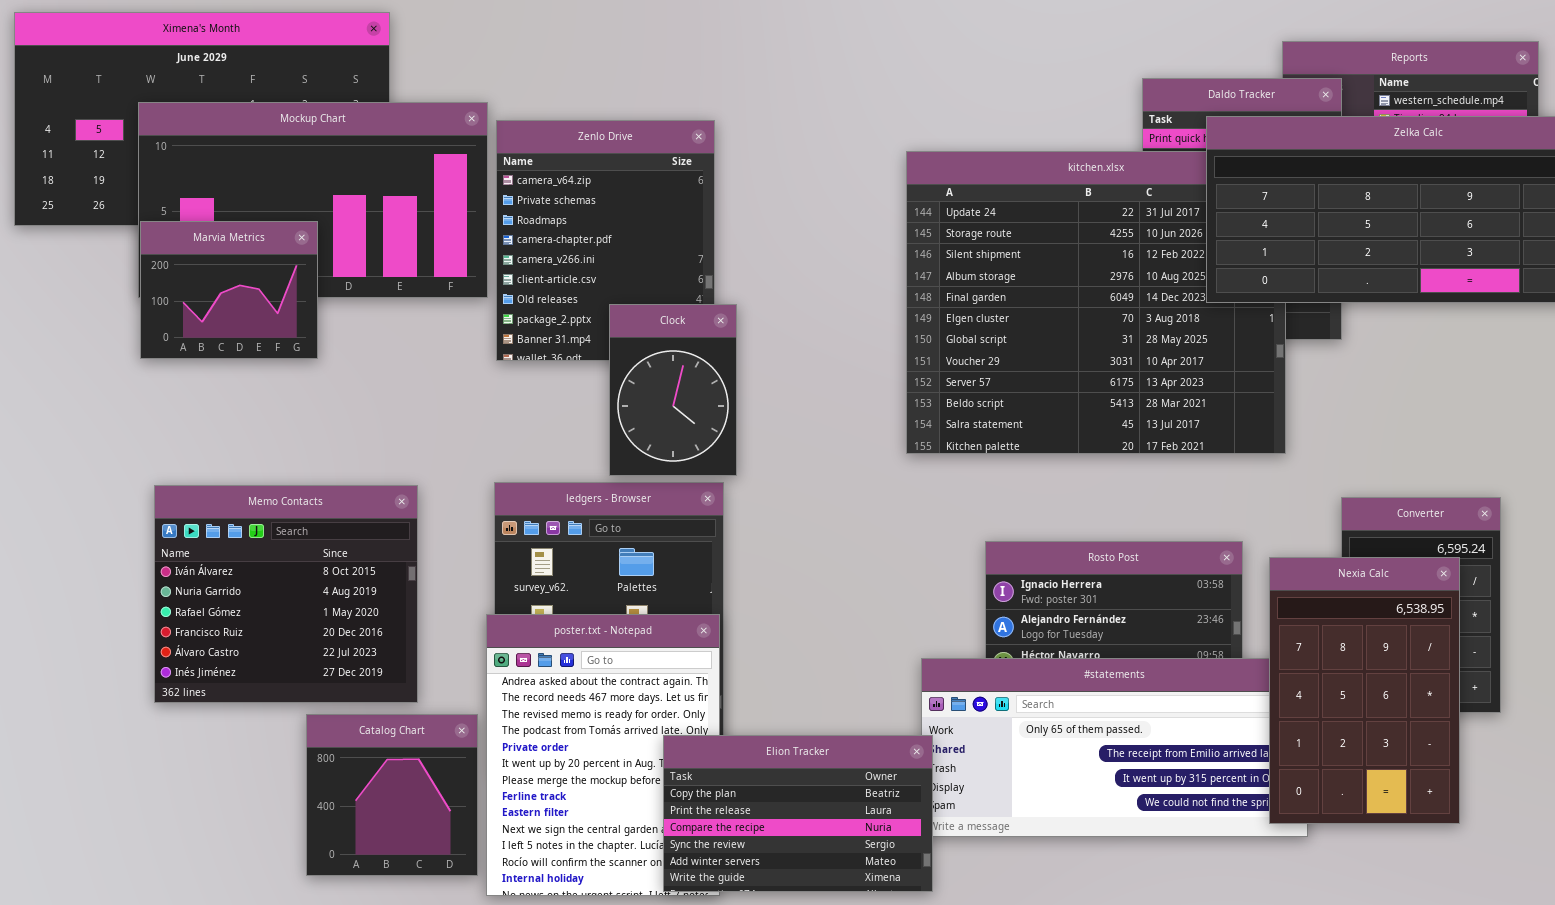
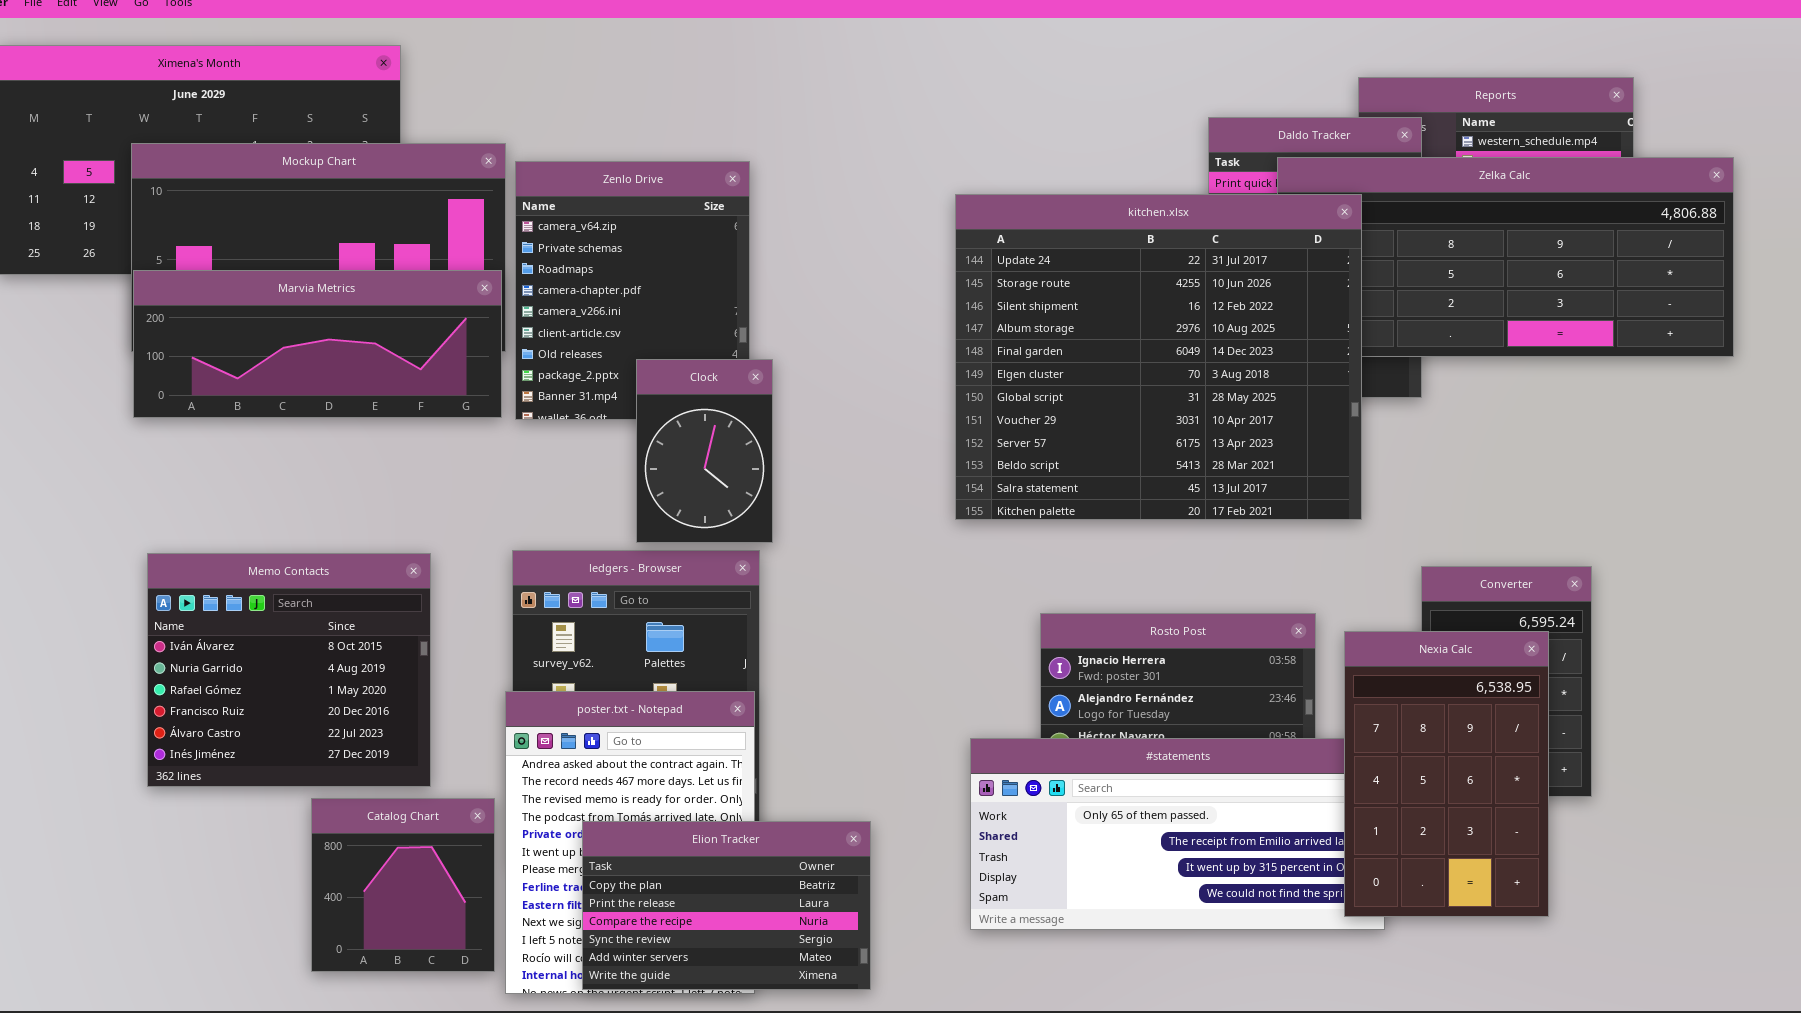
kitchen.xlsx: [906,151,1286,454] -> [955,194,1362,520], raised
Marvia Metrics: [140,221,318,359] -> [133,270,502,418], resized
Elion Tracker: [663,735,933,892] -> [582,821,871,990], moved

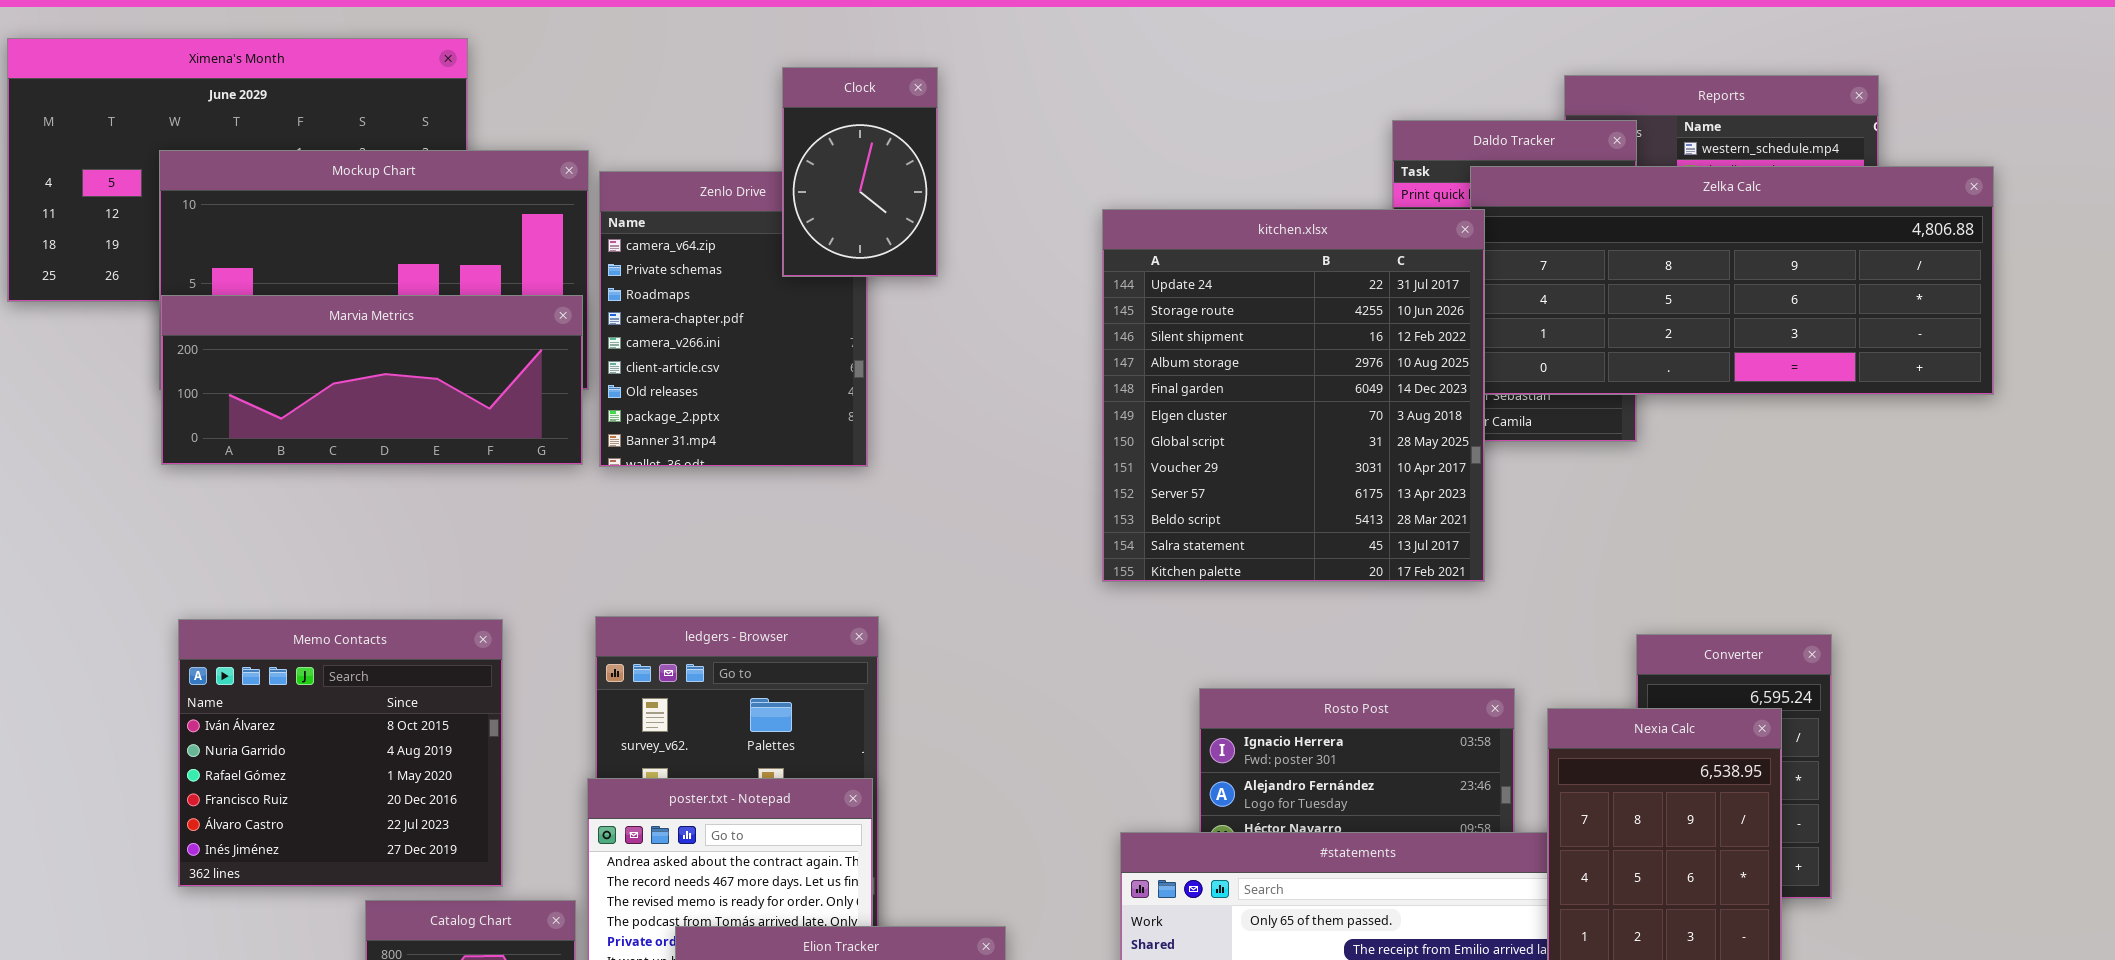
kitchen.xlsx: [955,194,1362,520] -> [1102,209,1485,582], resized
Clock: [636,359,773,543] -> [782,67,938,277], moved

